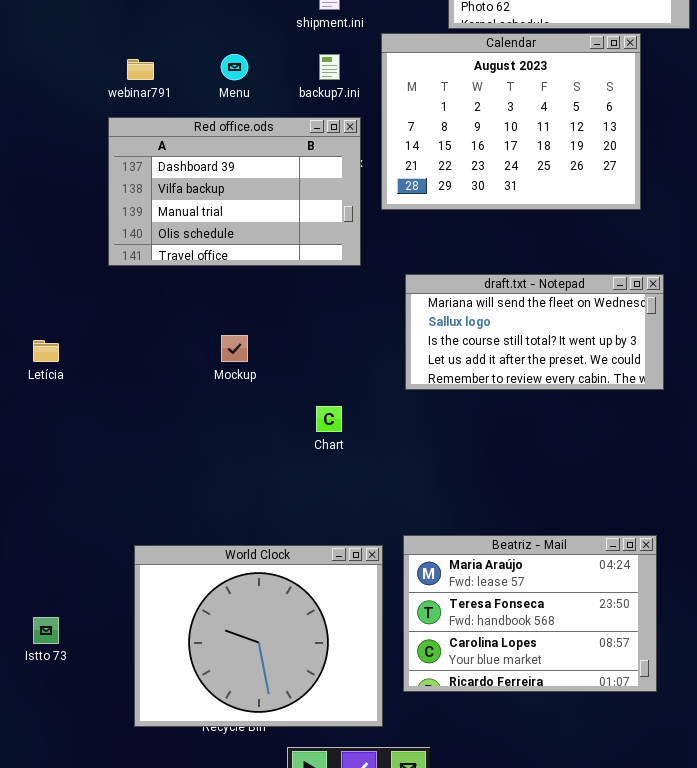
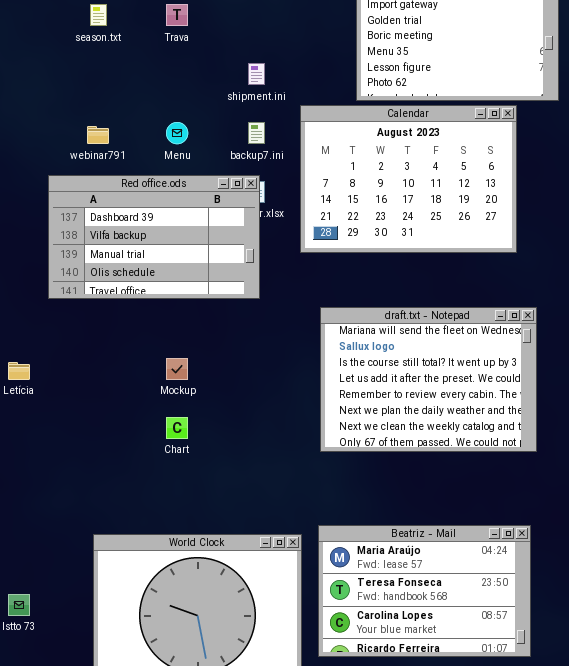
Red office.ods: [108,117,361,266] -> [48,175,260,299], moved
draft.txt - Notepad: [405,274,664,390] -> [320,307,537,452], resized
Chart: [316,406,342,432] -> [166,417,188,439], moved

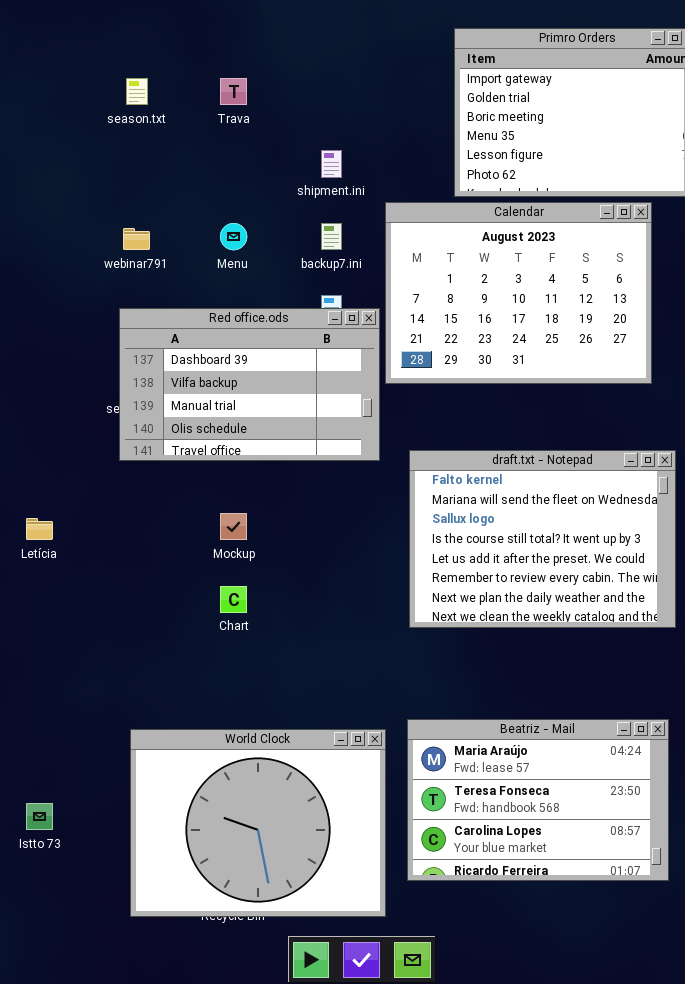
Red office.ods: [48,175,260,299] -> [119,308,380,461], moved
draft.txt - Notepad: [320,307,537,452] -> [409,450,676,628], scrolled up 1 row

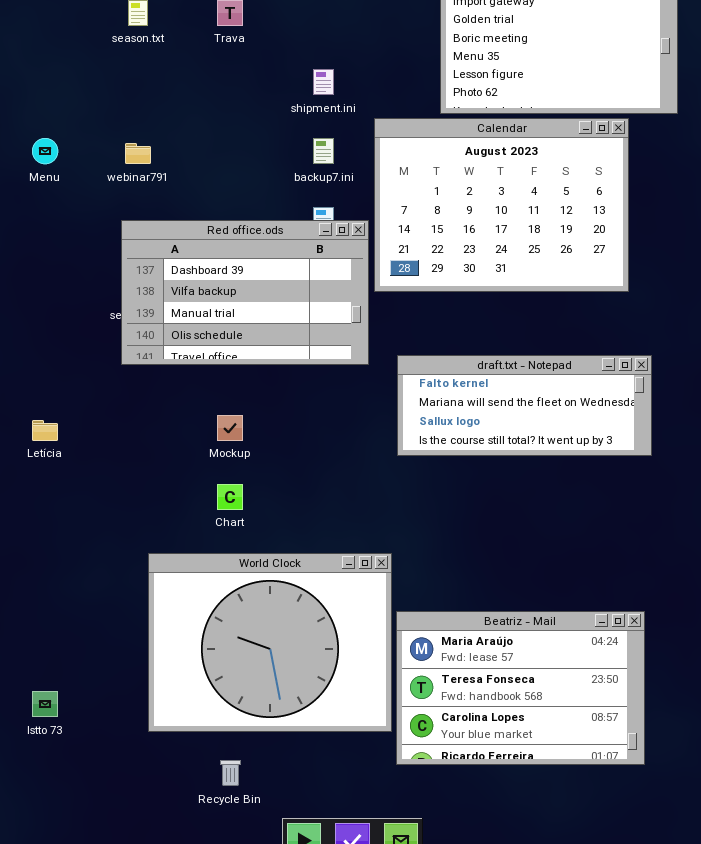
Menu: [220,223,247,250] -> [32,138,58,164], moved
draft.txt - Notepad: [409,450,676,628] -> [397,355,652,456], resized
World Clock: [130,729,386,917] -> [148,553,392,732], moved

